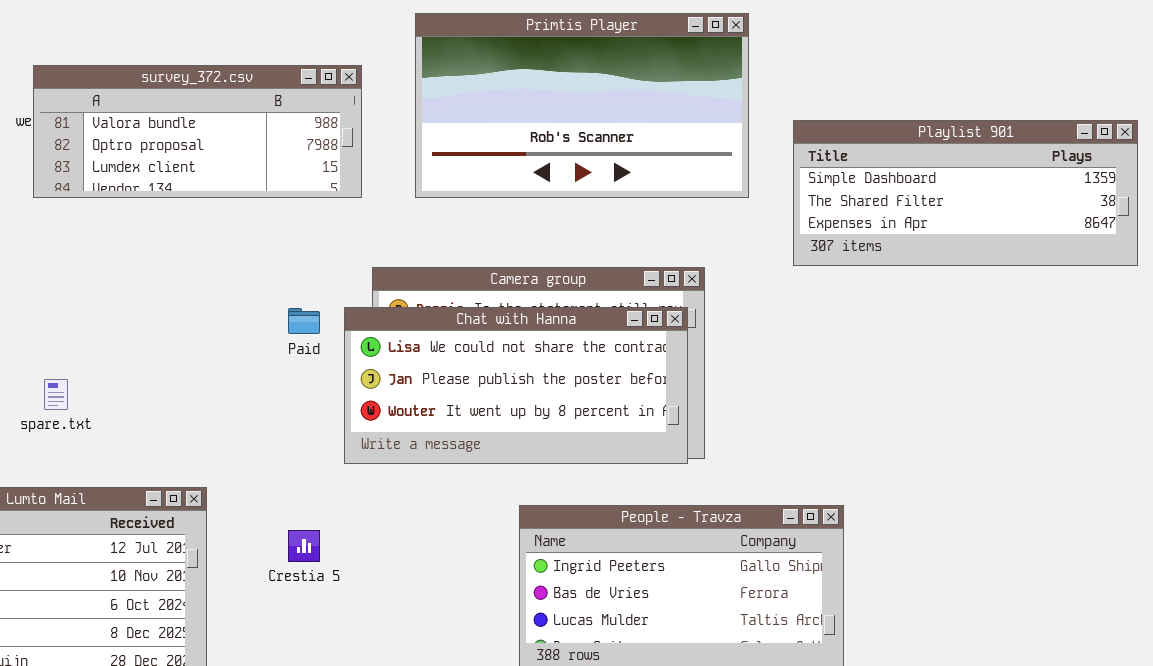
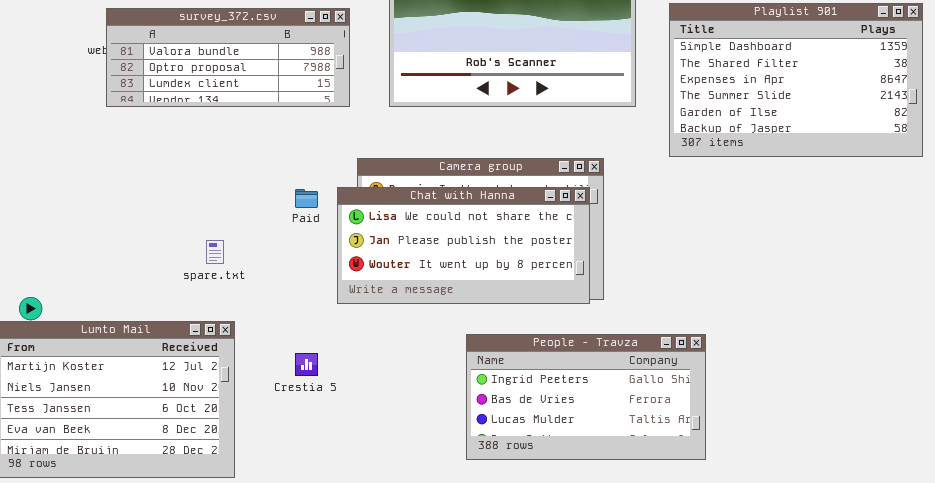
Playlist 901: [793,120,1138,266] -> [669,3,923,157], resized
spare.txt: [44,379,68,410] -> [206,240,224,264], moved

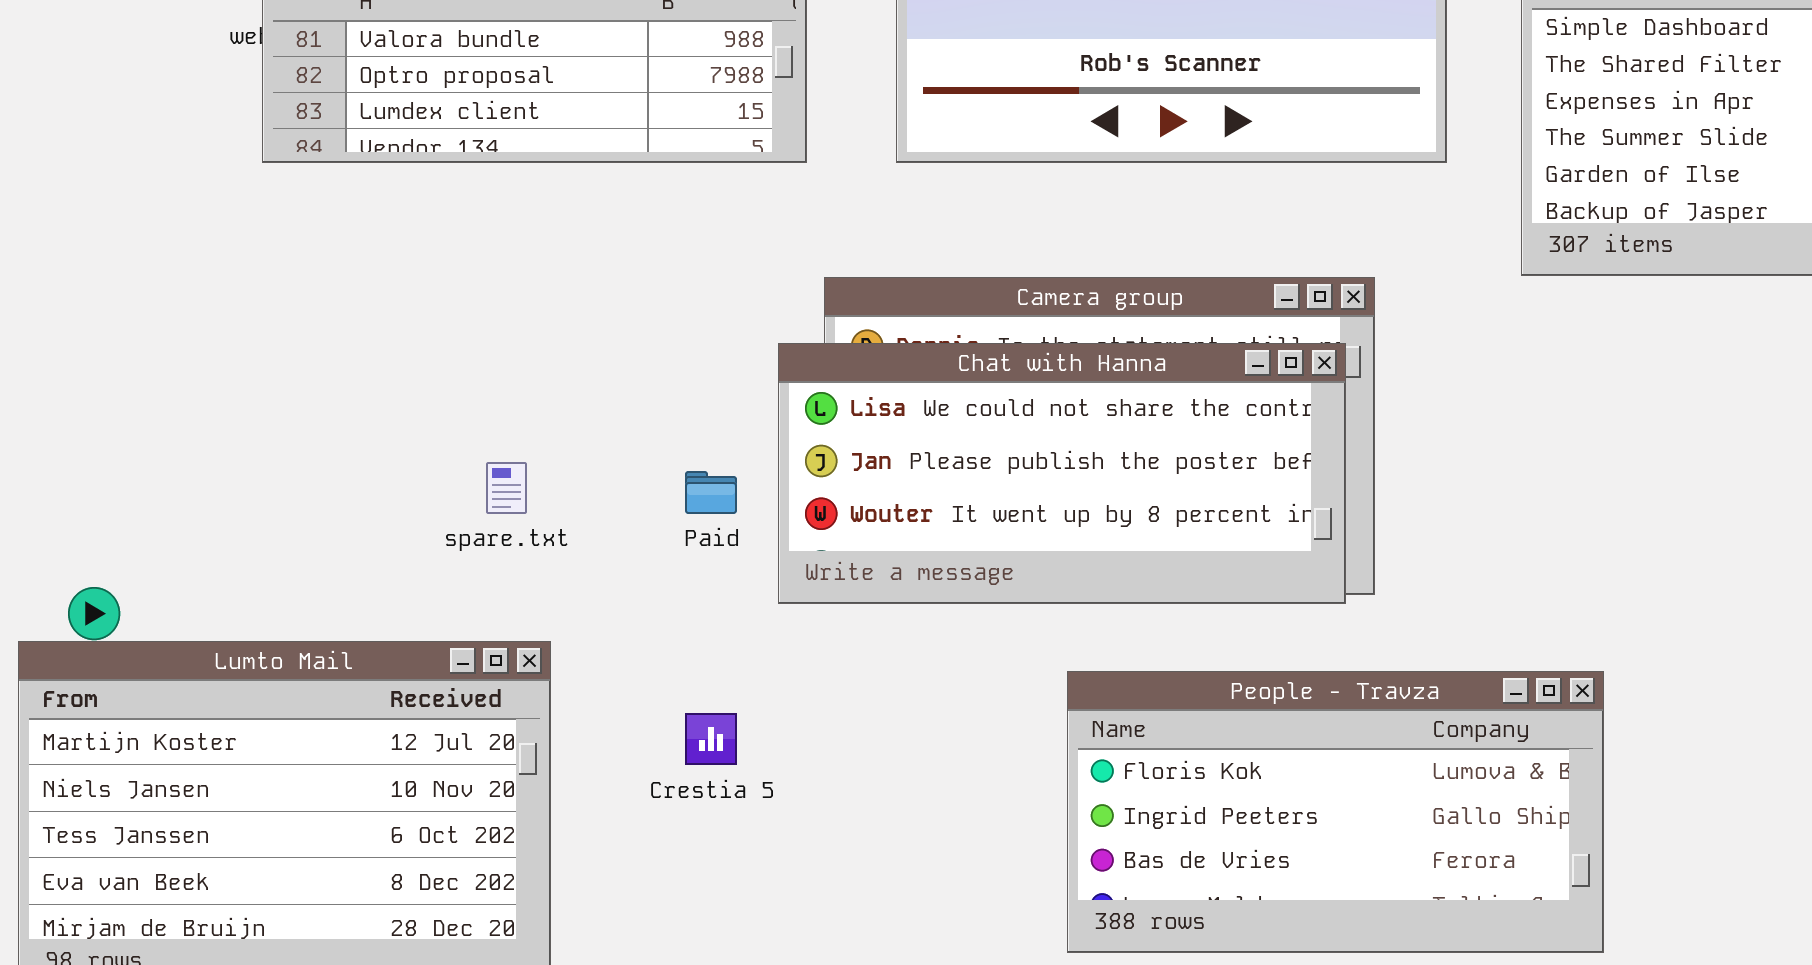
Paid: [295,189,318,208] -> [685,471,737,514], moved
People - Travza: [466,334,706,460] -> [1067,671,1604,953], scrolled up 1 row

